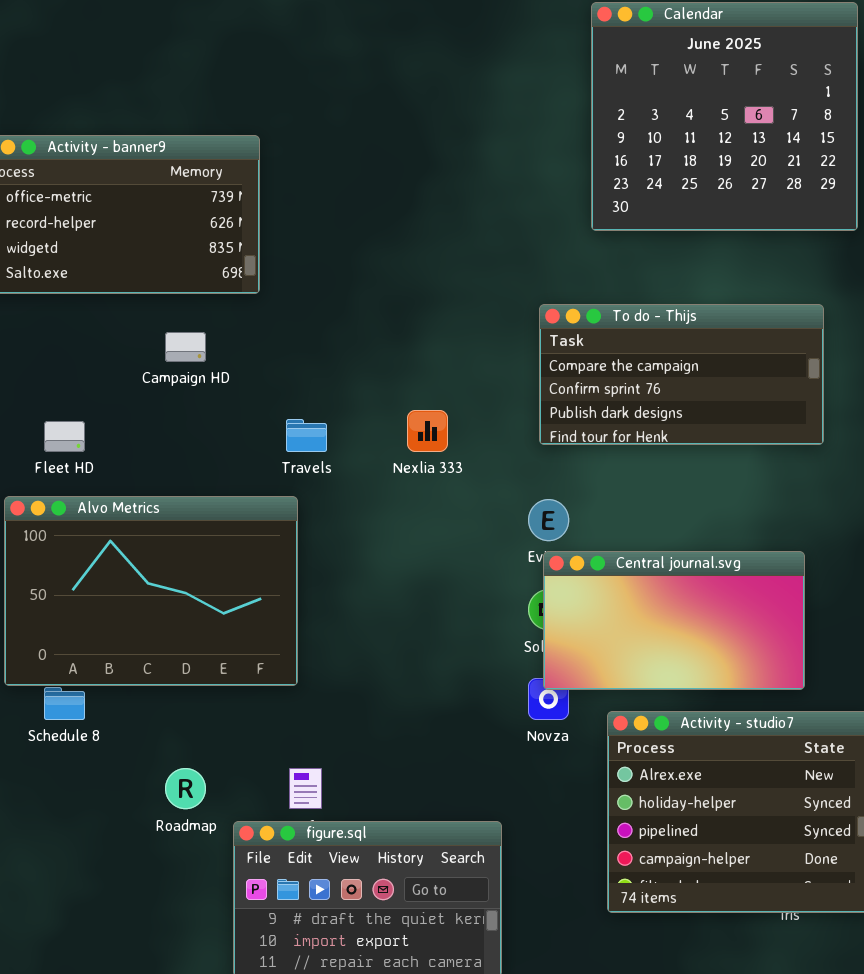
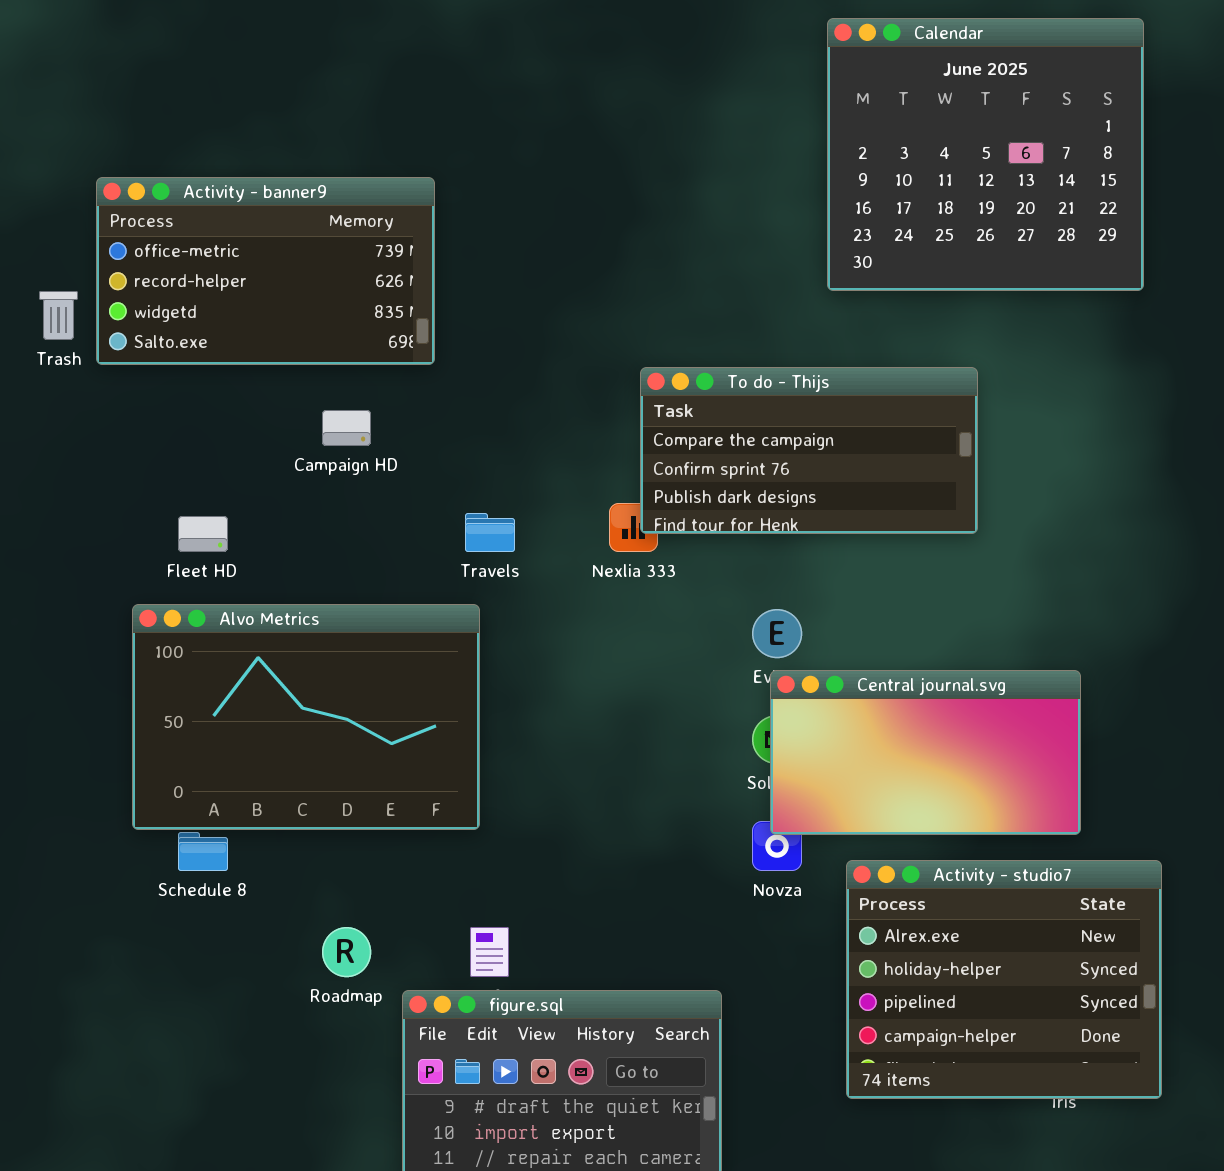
To do - Thijs: [539,304,824,445] -> [640,367,978,534], moved

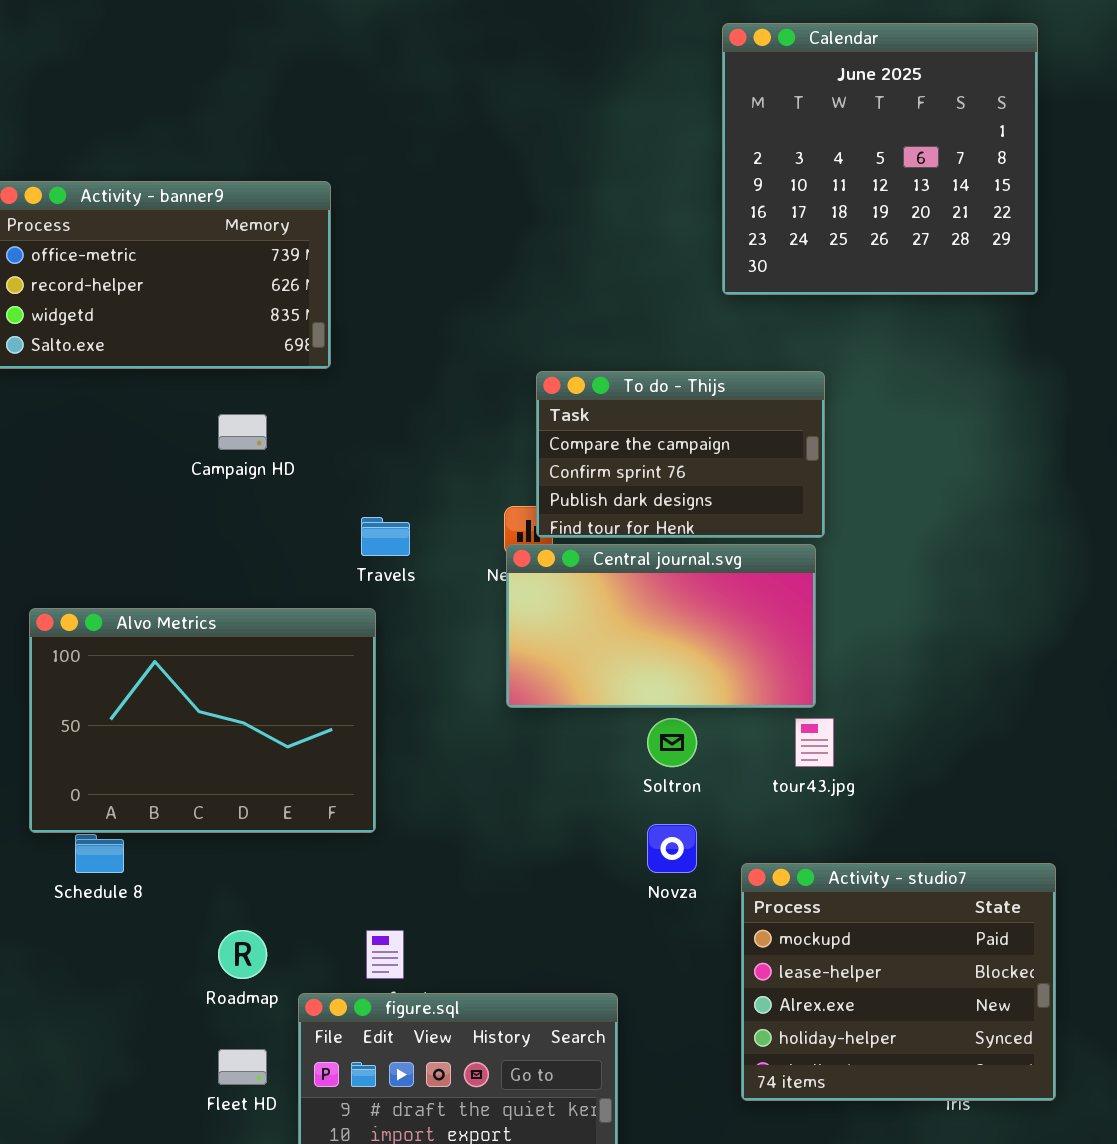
To do - Thijs: [640,367,978,534] -> [536,371,825,538], resized
Fleet HD: [178,516,228,552] -> [218,1049,267,1085], moved
Central journal.svg: [770,670,1081,835] -> [506,544,816,708], moved
Activity - studio7: [846,860,1162,1099] -> [741,863,1056,1101], scrolled up 2 rows

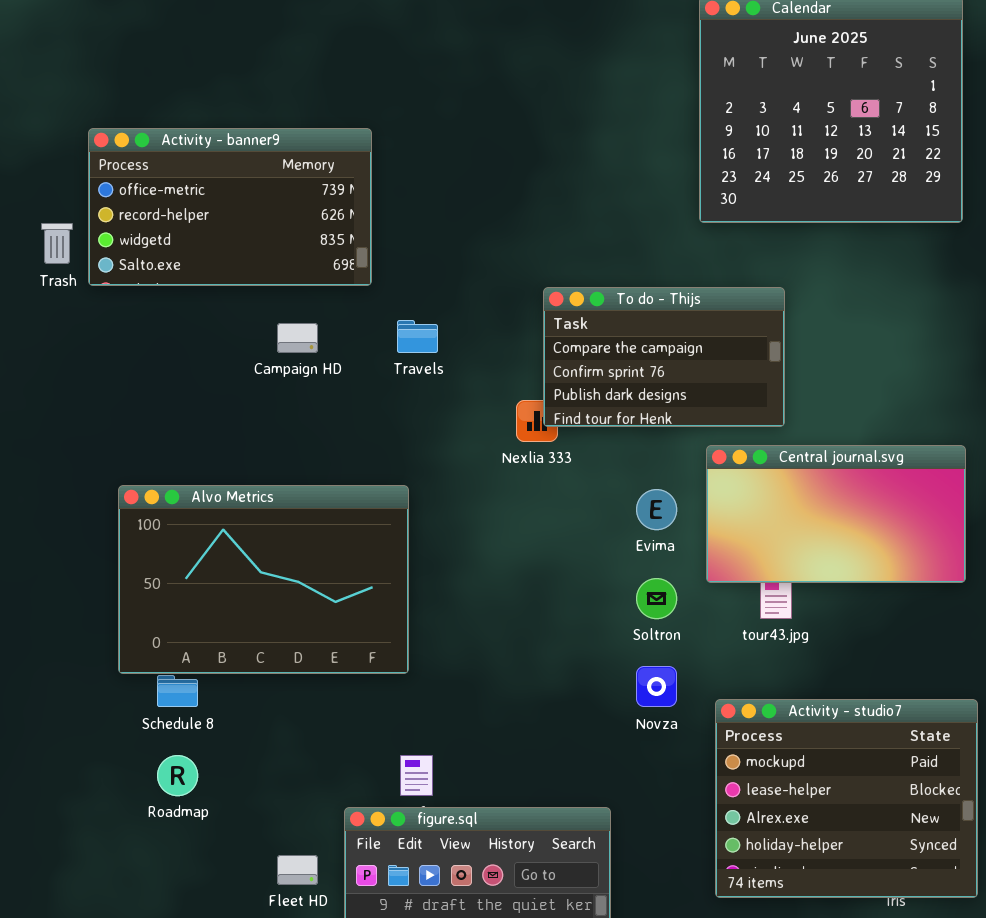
Travels: [361,517,410,556] -> [397,320,438,353], moved
Central journal.svg: [506,544,816,708] -> [706,445,966,583], moved
Roadmap: [218,930,267,979] -> [157,755,198,796], moved

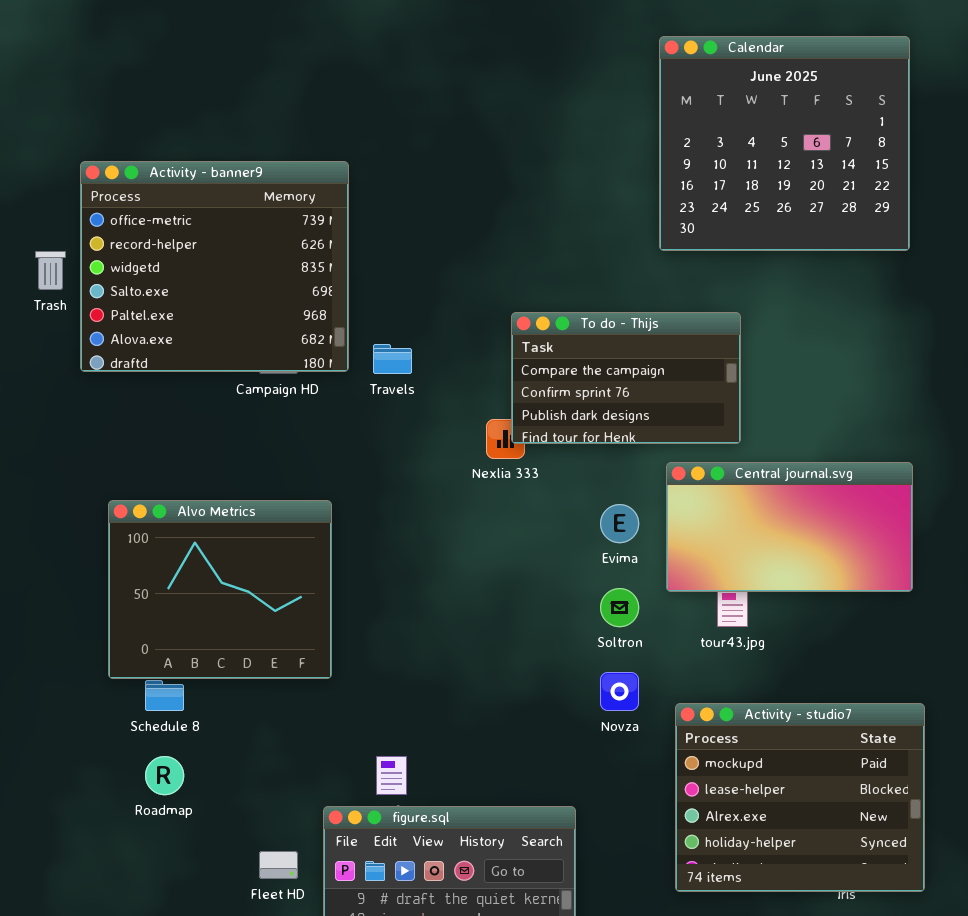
Activity - banner9: [88,128,372,286] -> [80,161,349,372], resized
Alvo Metrics: [118,485,409,674] -> [108,500,332,679], resized

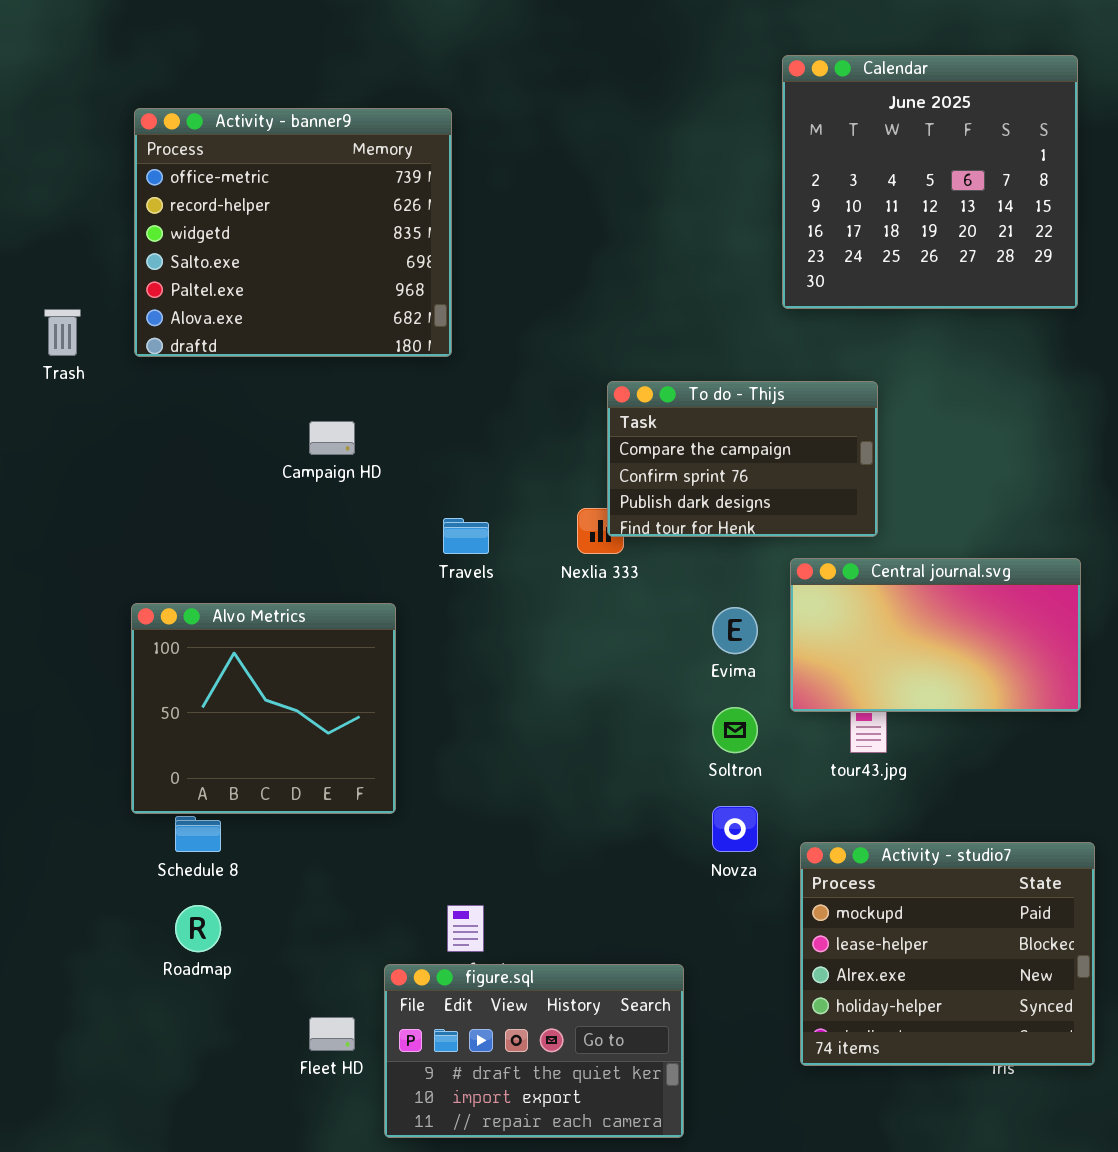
Activity - banner9: [80,161,349,372] -> [134,108,452,357], moved
Travels: [373,344,412,374] -> [443,518,489,554], moved

